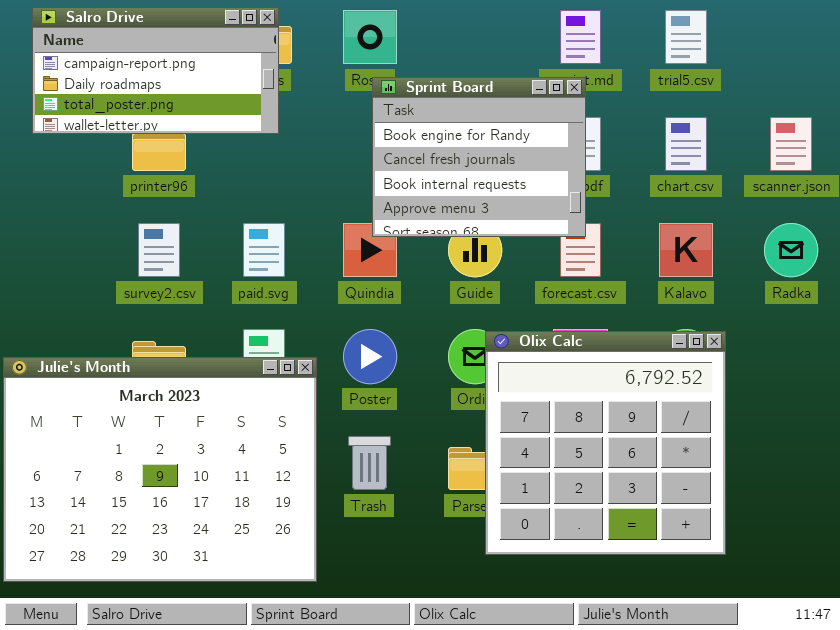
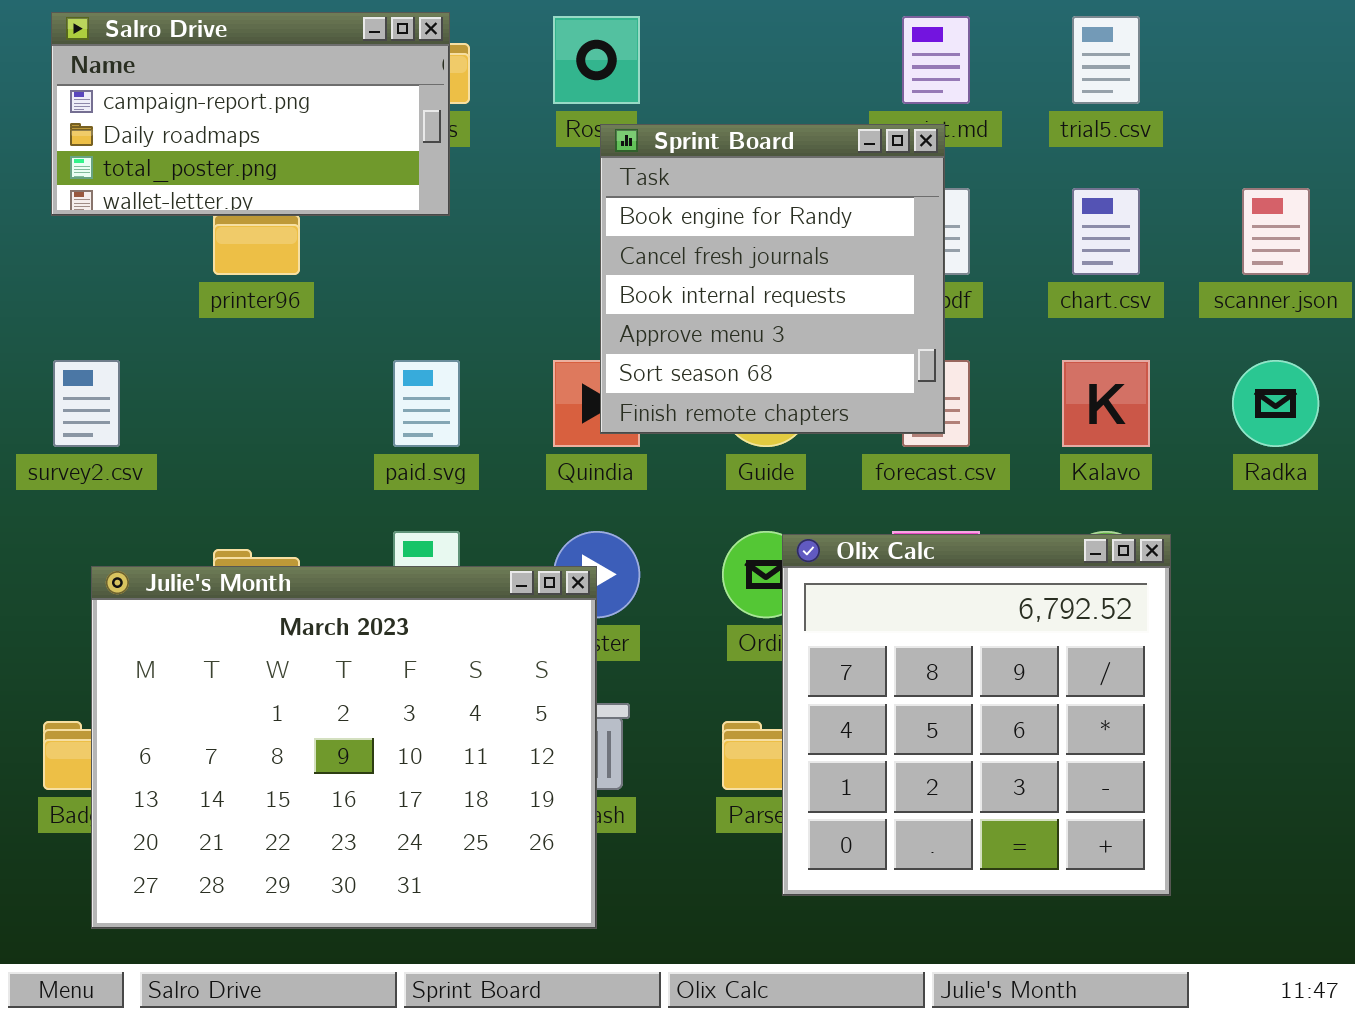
Sprint Board: [372,77,586,237] -> [600,124,945,434], resized
survey2.csv: [138,223,180,277] -> [53,360,120,447], moved
Julie's Month: [3,357,317,582] -> [91,566,597,929], moved

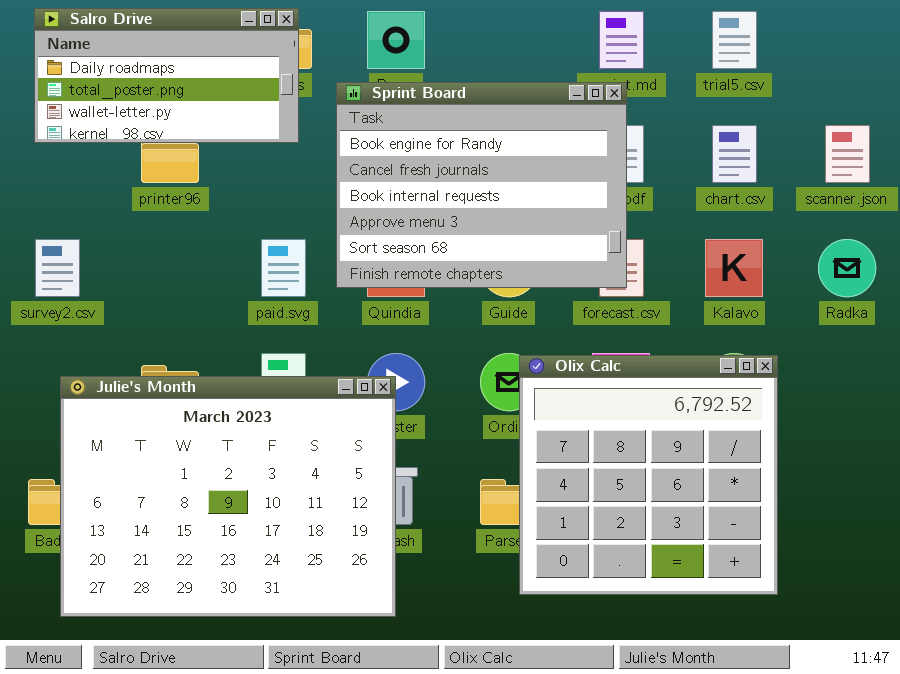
Salro Drive: [51,12,450,216] -> [34,8,299,143], scrolled down 1 row
Sprint Board: [600,124,945,434] -> [336,82,627,288], resized

